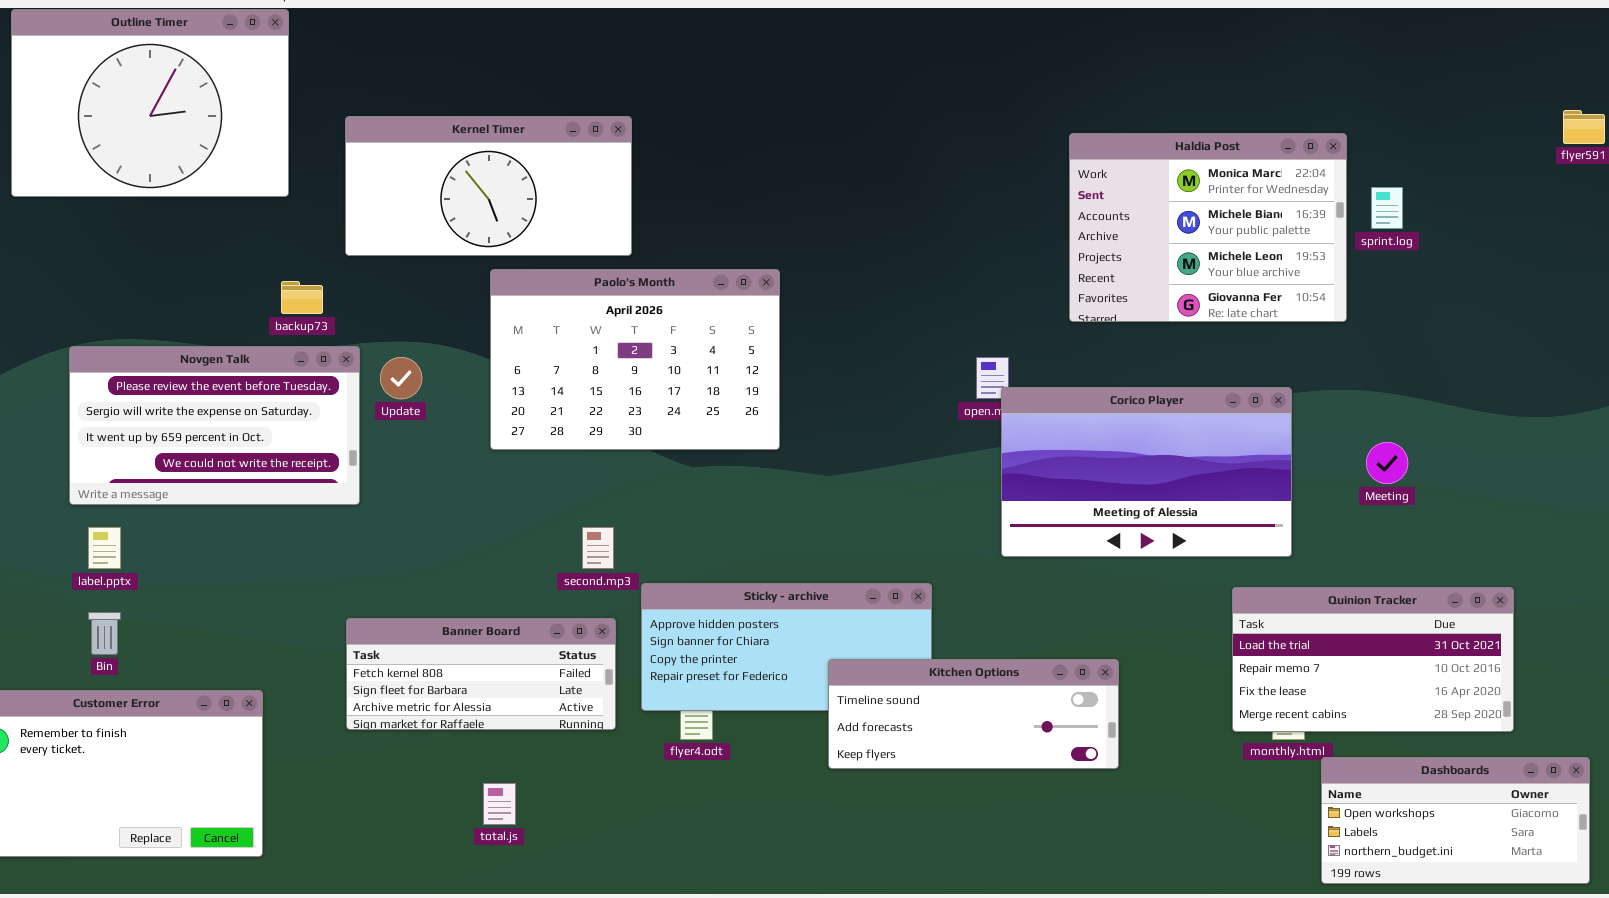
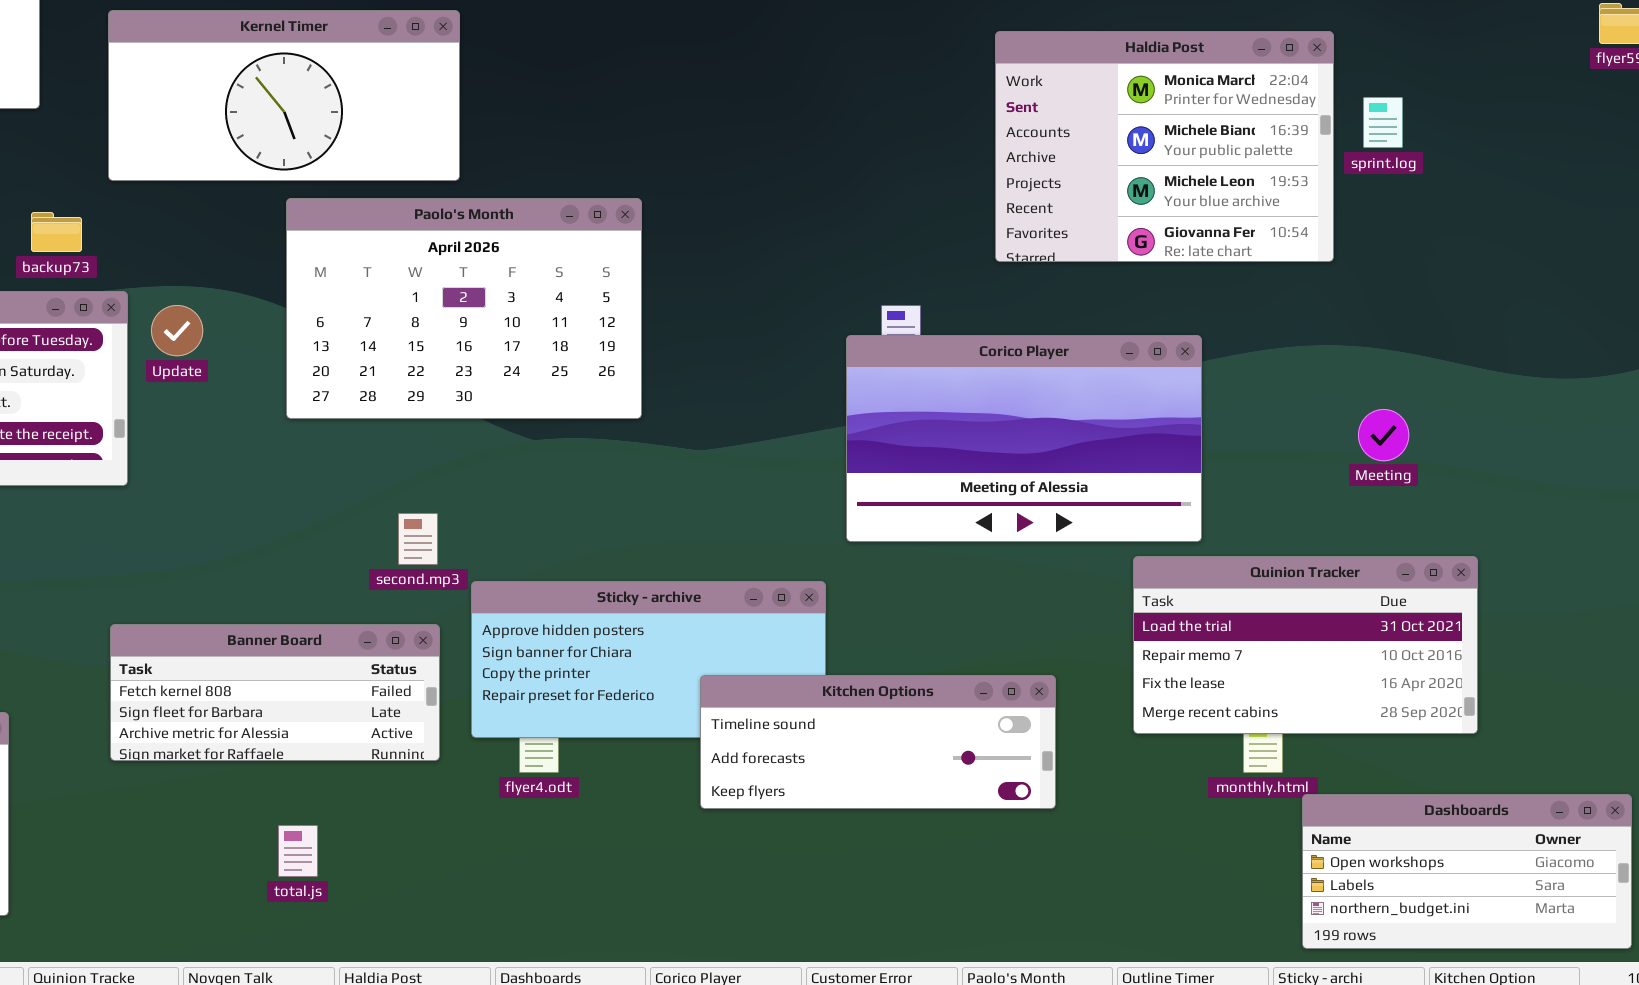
Corico Player: [1001,387,1292,557] -> [846,335,1202,542], moved
Quinion Tracker: [1232,587,1514,732] -> [1133,556,1478,734], moved

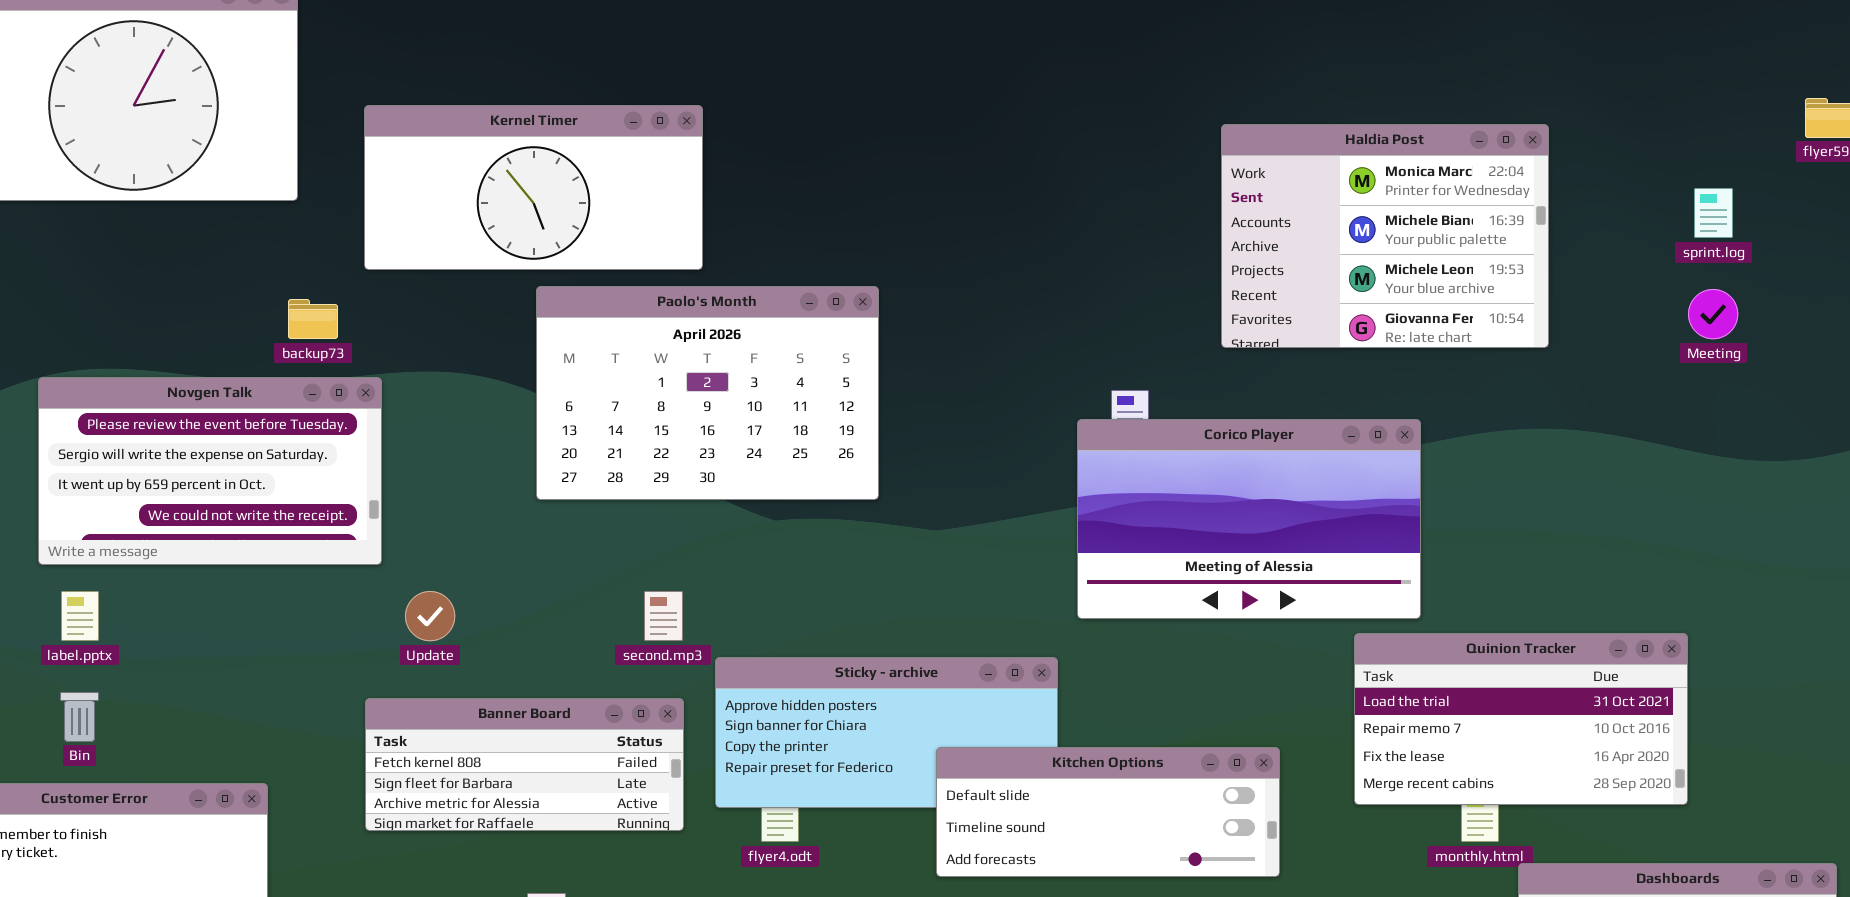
sprint.log: [1363,97,1403,148] -> [1694,188,1733,238], moved
Update: [151,305,203,356] -> [405,591,455,641], moved
Meeting: [1358,409,1409,461] -> [1688,289,1738,339], moved
Kitchen Options: [700,675,1056,809] -> [936,747,1280,877], scrolled up 1 row

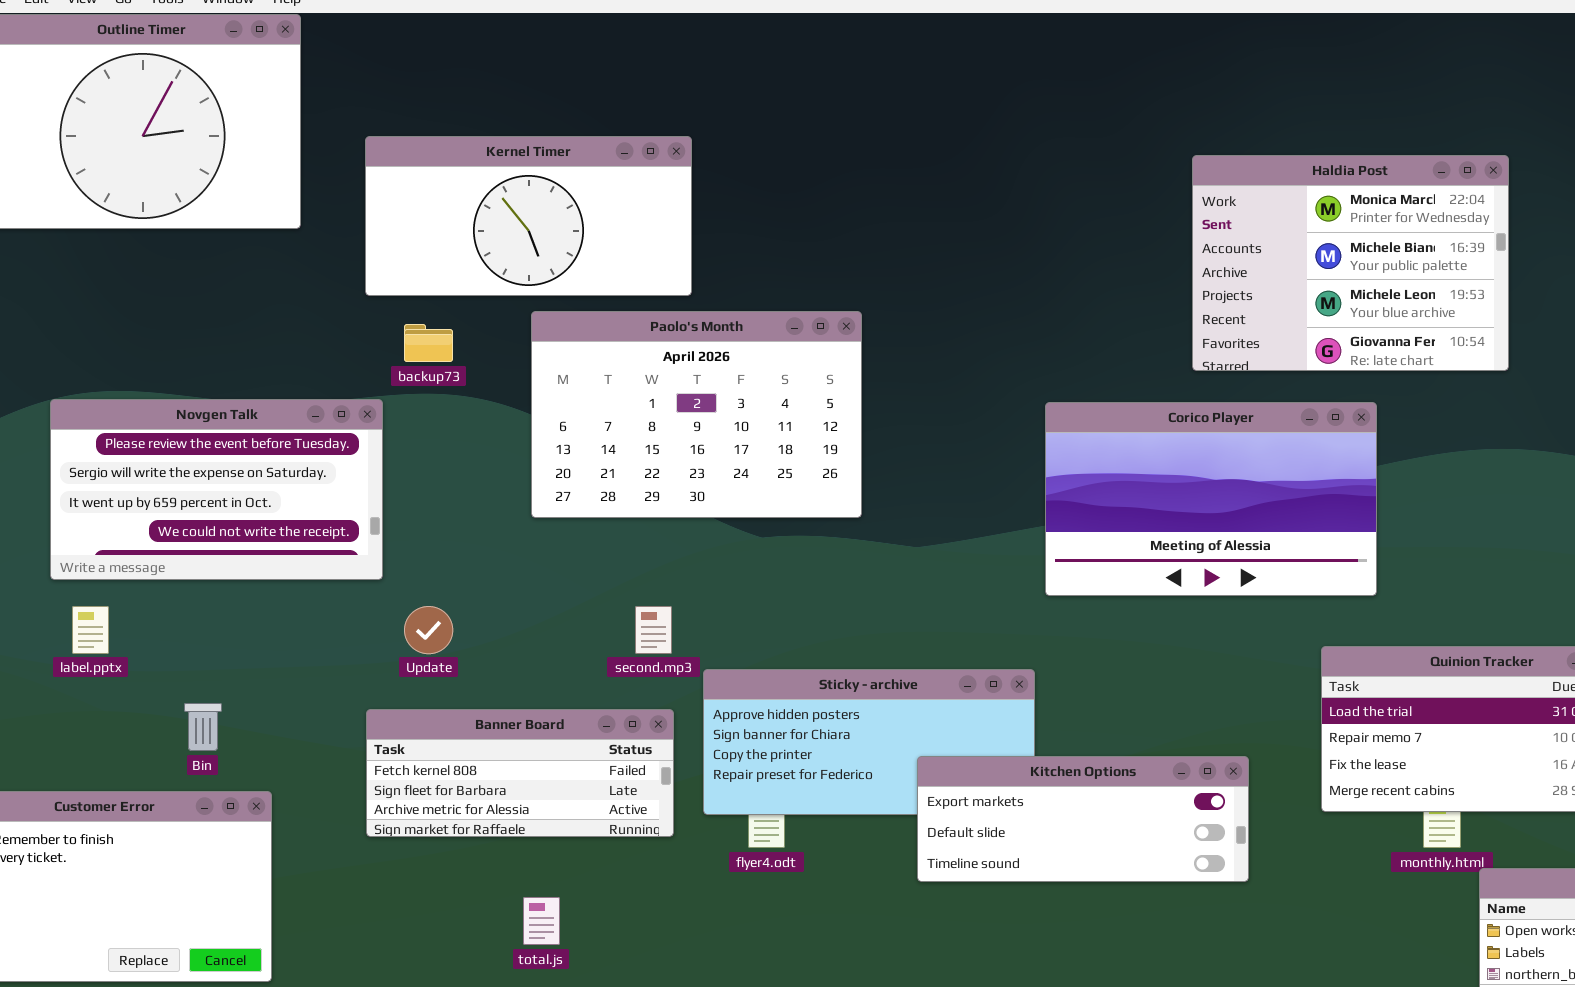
backup73: [288,299,338,339] -> [404,324,453,362], moved
Corico Player: [1077,419,1421,619] -> [1045,402,1377,596], moved
Bin: [60,692,99,742] -> [184,703,222,751], moved
Kitchen Options: [936,747,1280,877] -> [917,756,1249,882], scrolled up 1 row

